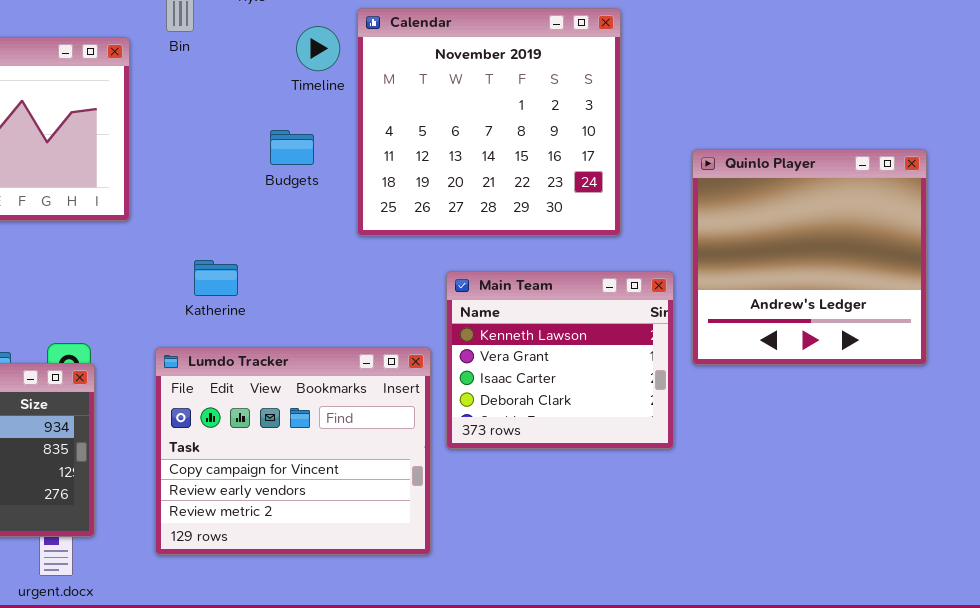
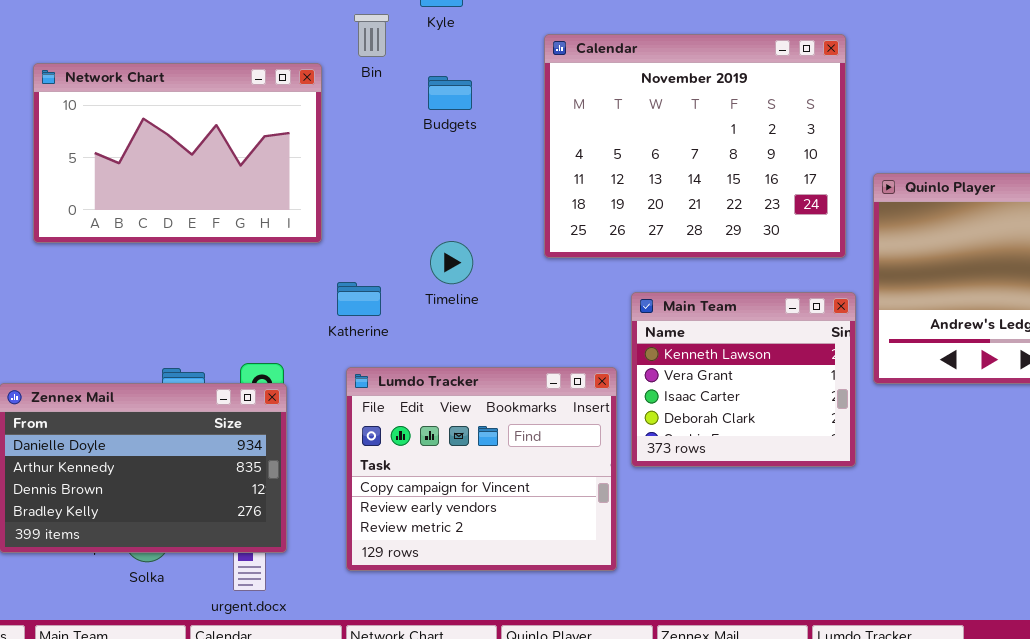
Calendar: [357,8,621,236] -> [544,34,846,258], resized
Timeline: [296,26,340,71] -> [430,241,473,284], moved
Budgets: [270,130,314,165] -> [428,76,472,110], moved
Katherine: [194,260,238,296] -> [337,282,381,316], moved

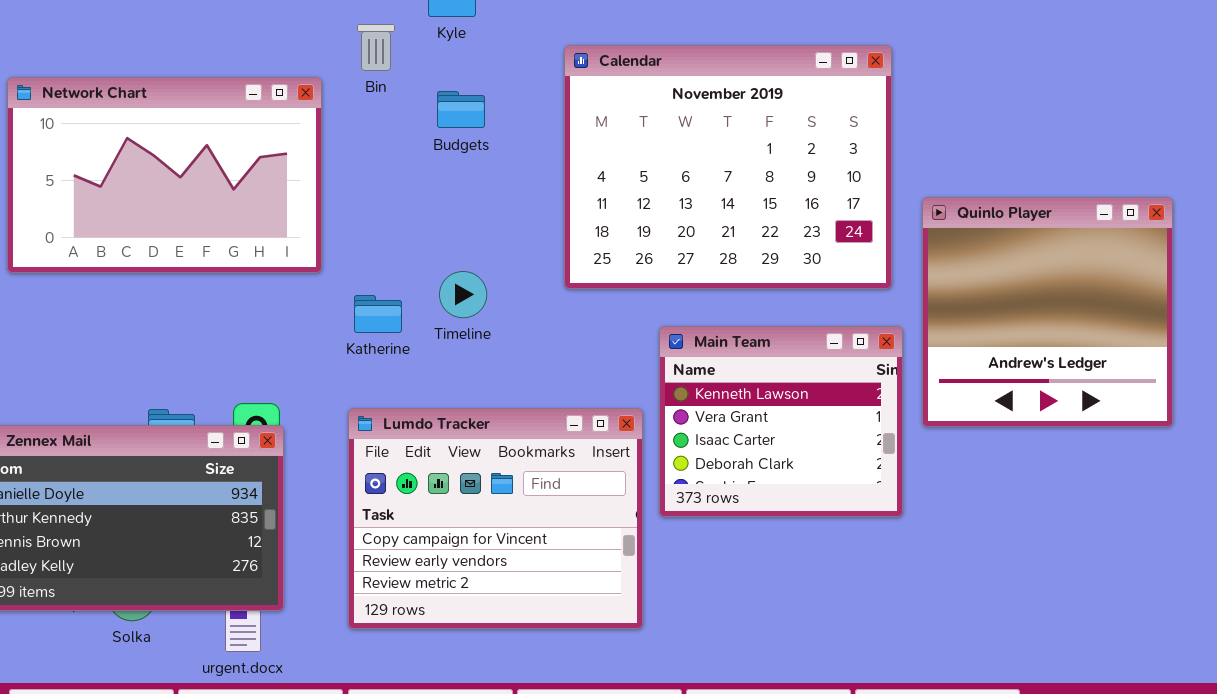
Katherine: [337,282,381,316] -> [354,295,402,333], moved

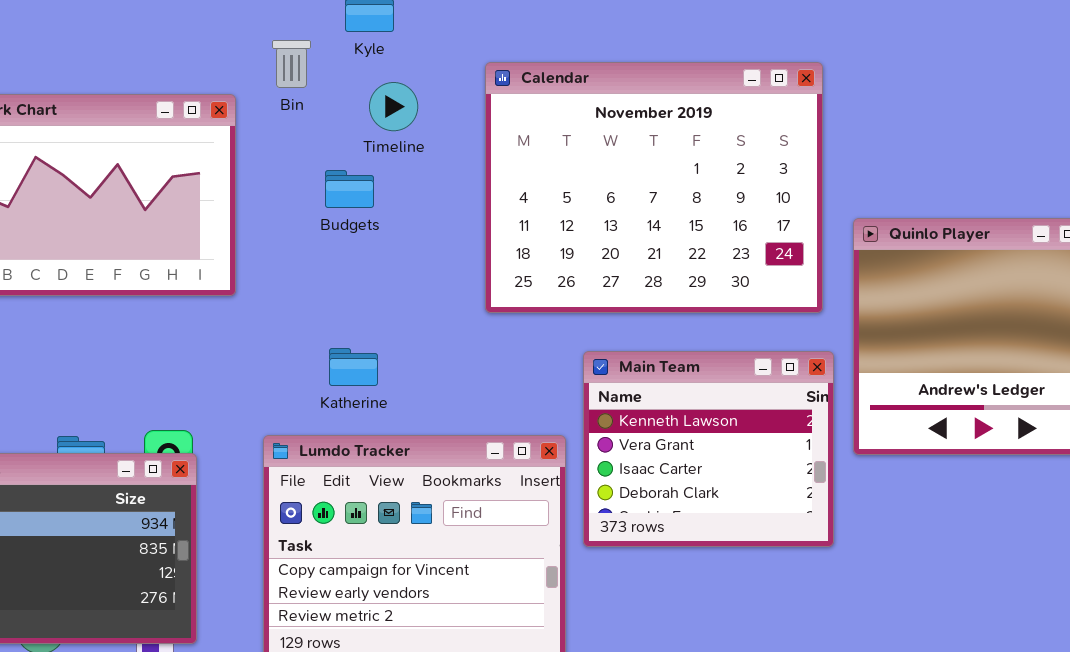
Budgets: [437,91,485,128] -> [325,170,374,208], moved
Timeline: [439,271,487,318] -> [369,82,418,131], moved
Katherine: [354,295,402,333] -> [329,348,378,386], moved

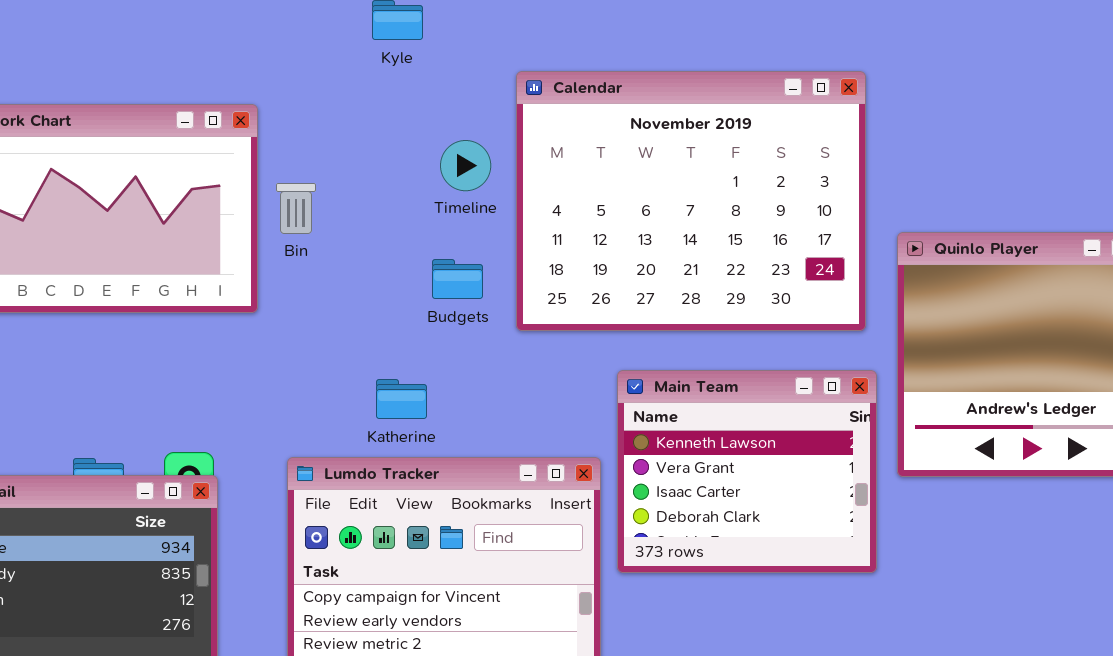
Bin: [272,40,311,88] -> [276,183,316,234], moved
Timeline: [369,82,418,131] -> [440,140,491,191], moved
Budgets: [325,170,374,208] -> [432,259,483,299], moved
Katherine: [329,348,378,386] -> [376,379,427,419], moved

